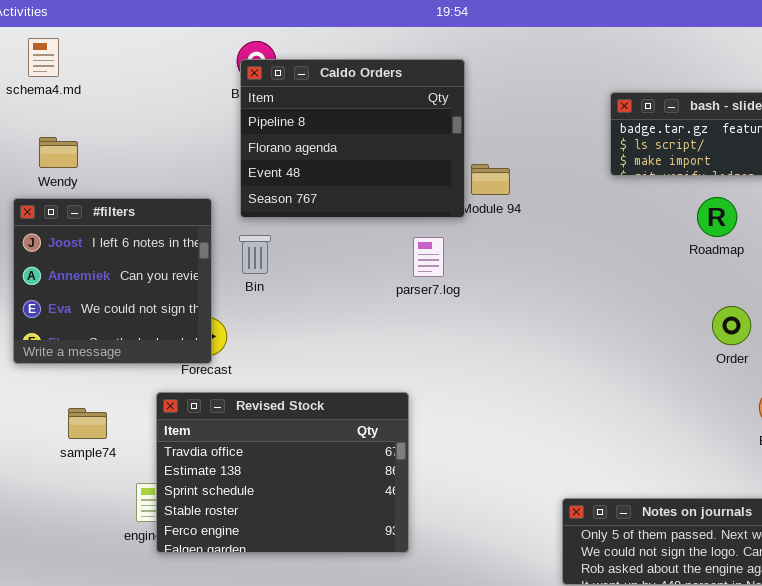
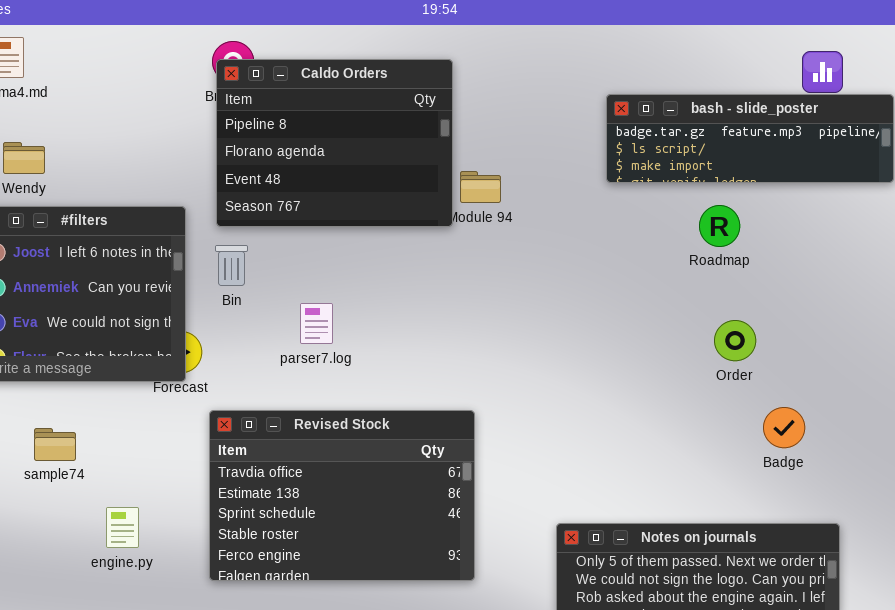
parser7.log: [413,237,444,277] -> [300,303,333,344], moved
Revised Stock: [156,392,409,553] -> [209,410,475,581], moved

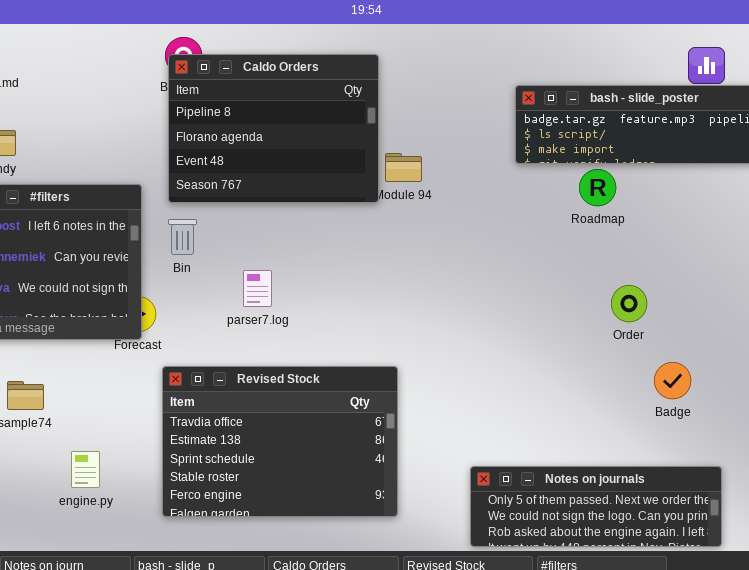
Roadmap: [699,205,740,247] -> [579,169,616,206], moved

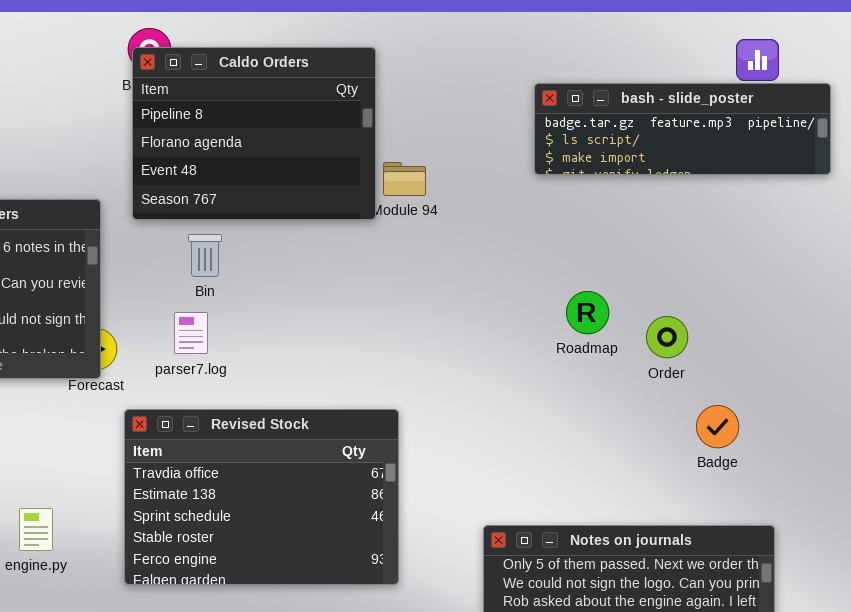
Roadmap: [579,169,616,206] -> [566,291,609,334], moved
Bin: [168,219,197,255] -> [188,234,222,277], moved
parser7.log: [243,270,272,307] -> [174,312,208,354], moved

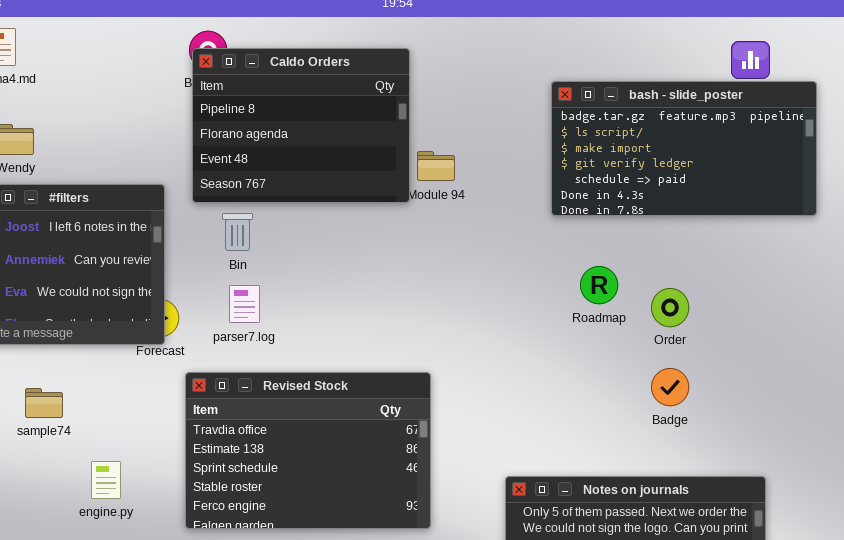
bash - slide_poster: [534,83,831,175] -> [551,81,817,216], resized
Bin: [188,234,222,277] -> [222,213,253,251], moved
Badge: [696,405,739,448] -> [651,368,689,406], moved

